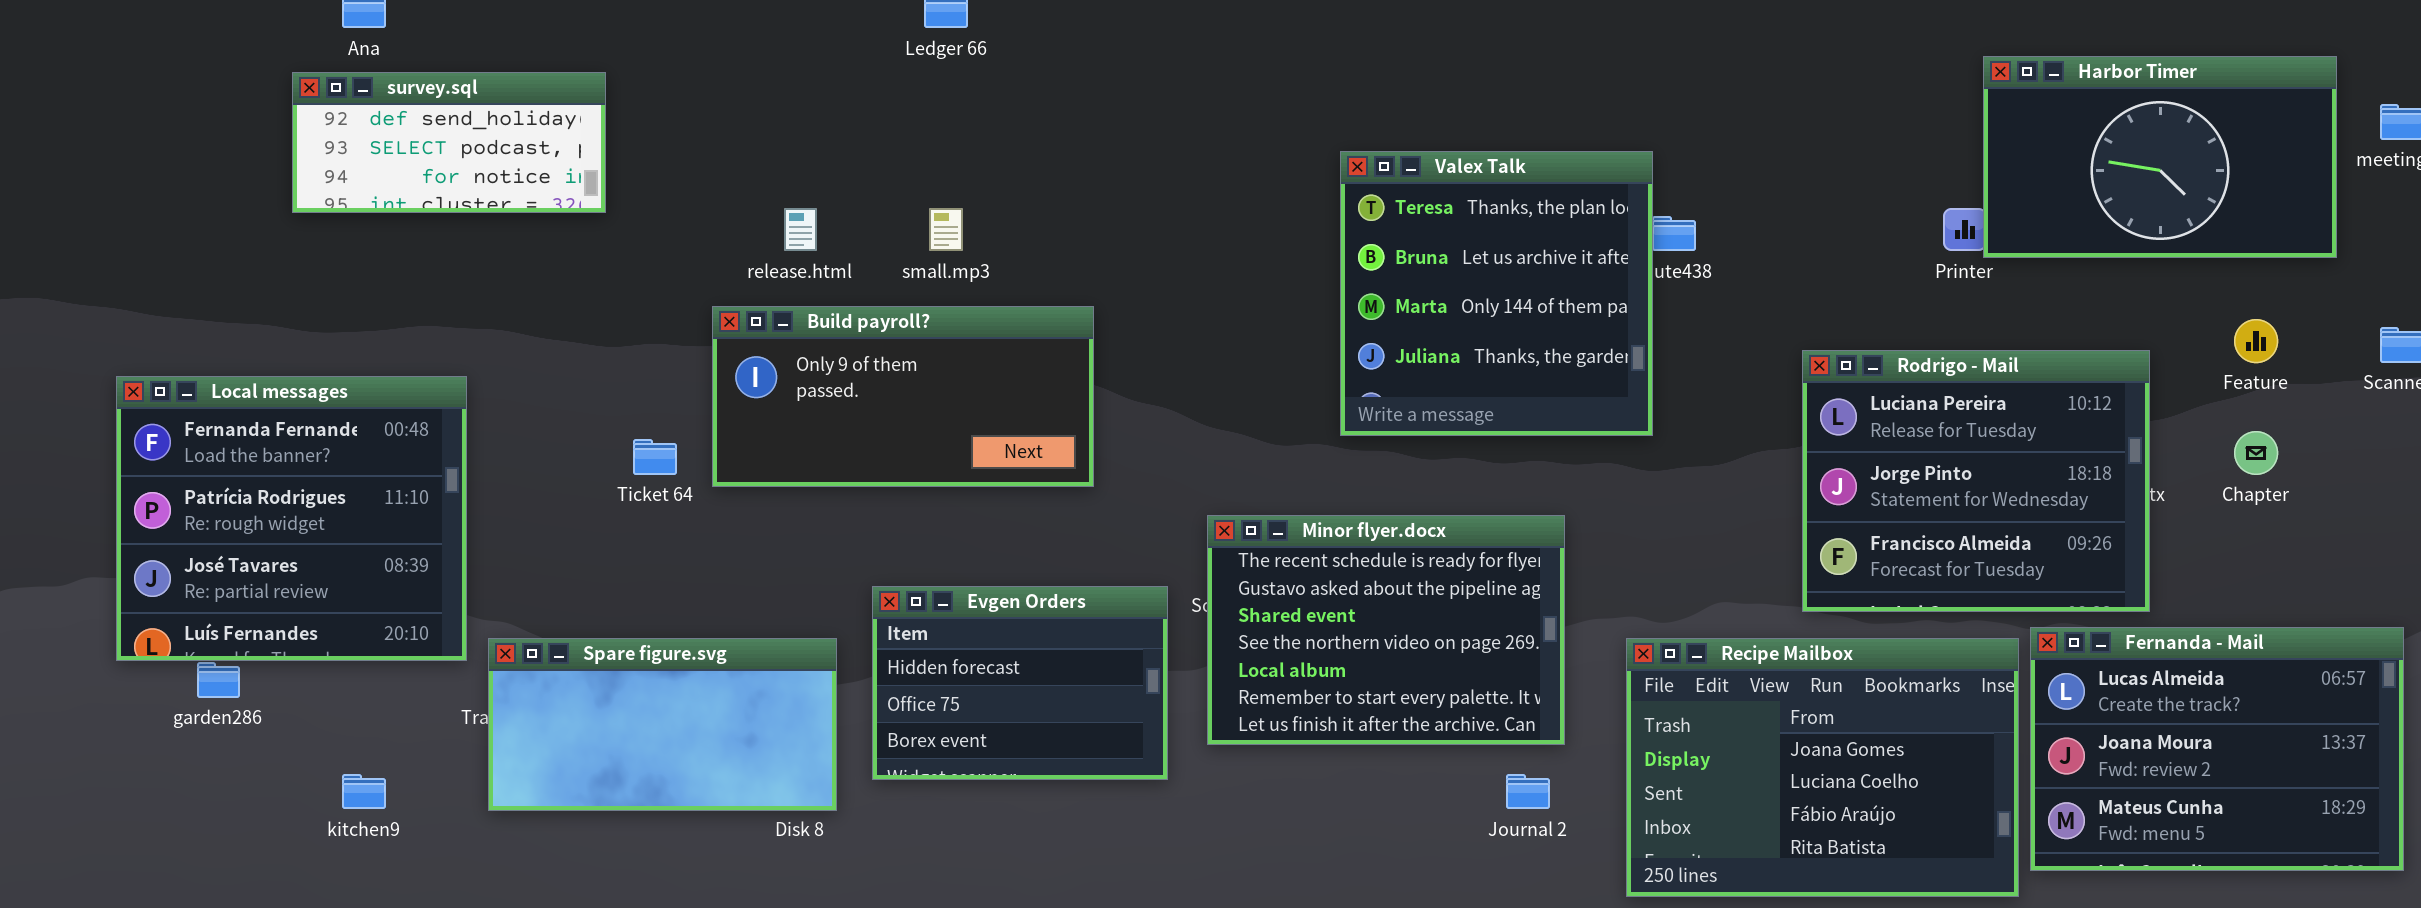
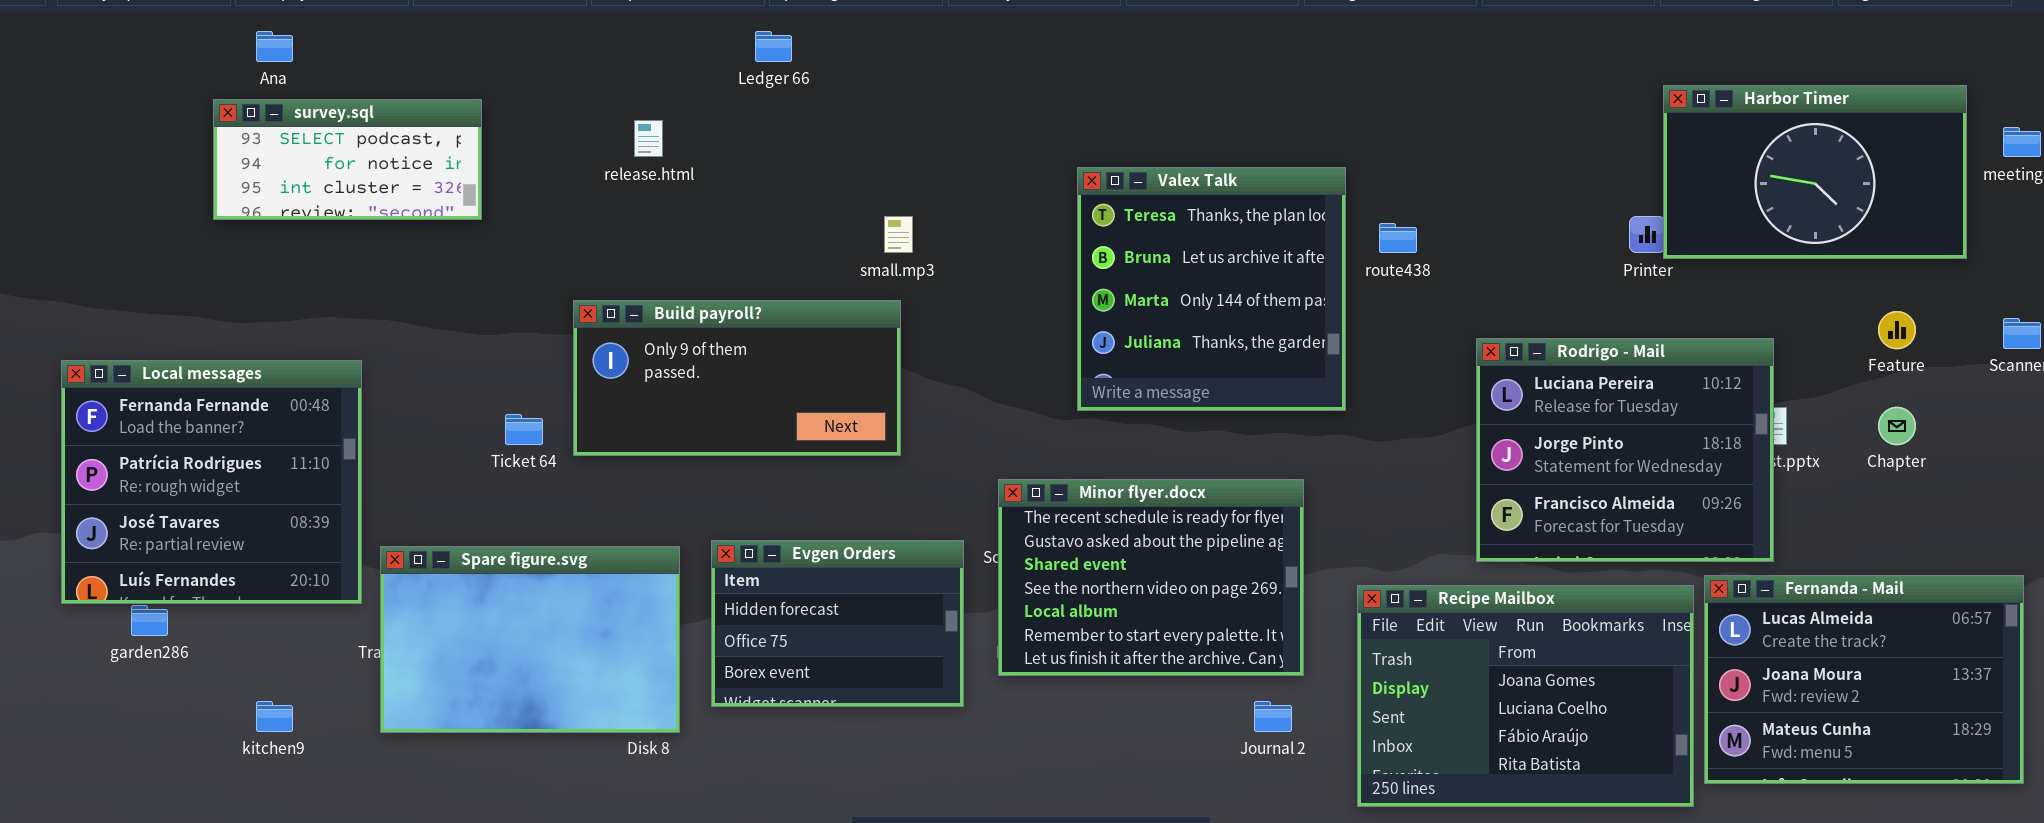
survey.sql: [292,72,606,213] -> [213,99,482,220], scrolled down 1 row
Valex Talk: [1340,151,1653,436] -> [1077,167,1346,411], moved
release.html: [784,208,817,251] -> [634,120,663,157], moved
small.mp3: [929,208,963,251] -> [884,216,913,253], moved
Rodrigo - Mail: [1802,350,2150,612] -> [1476,338,1774,562], moved
Spare figure.svg: [488,638,837,811] -> [380,546,680,733], resized

